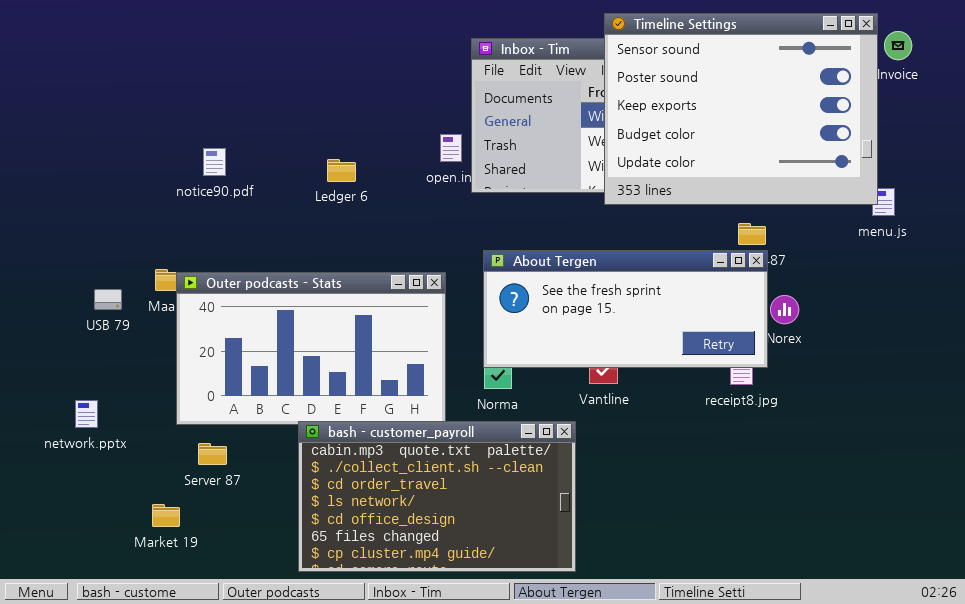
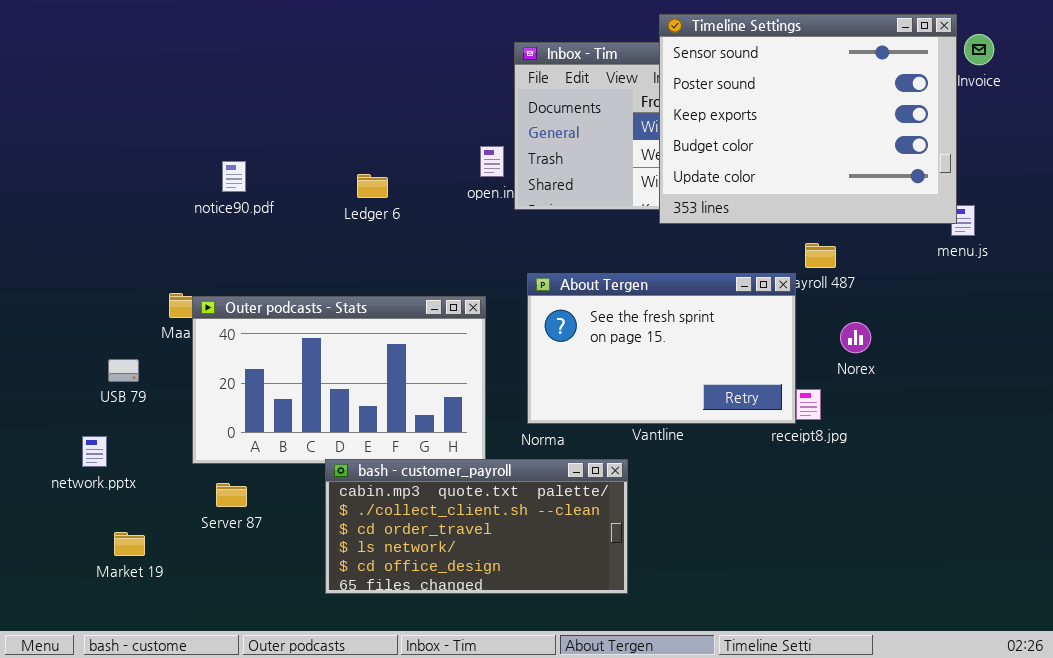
About Tergen: [483,250,768,368] -> [527,273,796,424], resized
USB 79: [94,289,122,310] -> [108,359,139,382], moved
bash - customer_payroll: [298,421,576,572] -> [325,459,628,594], resized
Market 19: [152,504,180,527] -> [114,532,145,556], moved

